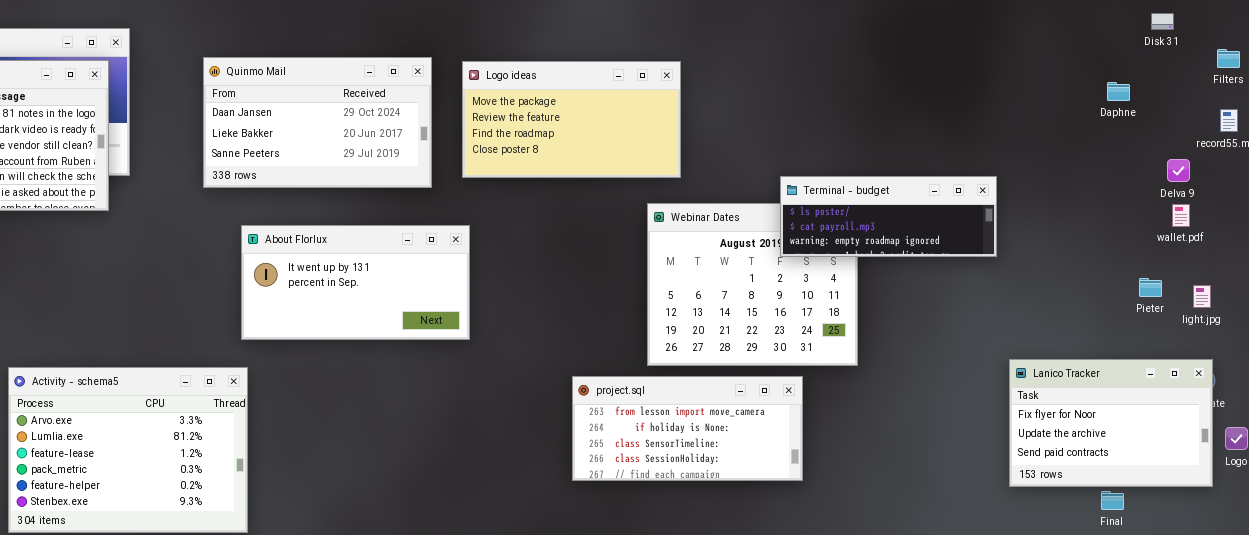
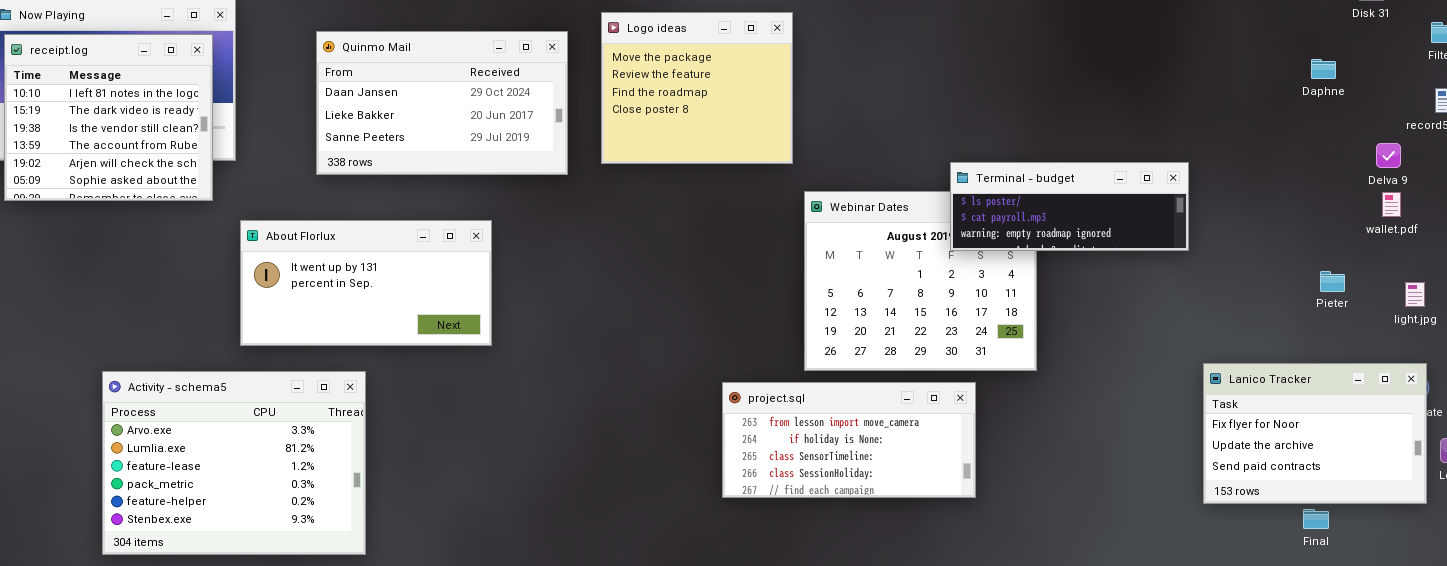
Logo ideas: [462,61,681,178] -> [601,12,793,164], resized
About Florlux: [241,225,470,340] -> [240,220,492,346], moved
Pieter: [1139,278,1162,297] -> [1320,271,1345,292], moved

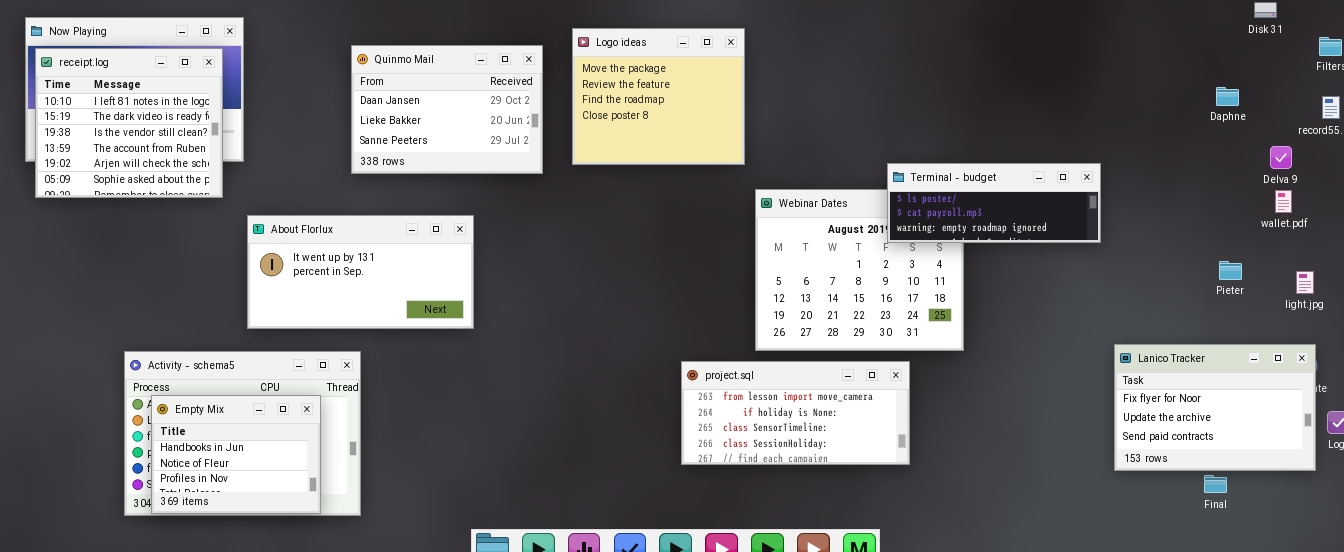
Quinmo Mail: [316,31,568,175] -> [351,45,543,174], resized
Daphne: [1311,59,1336,79] -> [1216,87,1239,106], moved
Empty Mix: none -> [151,395,321,514], opened

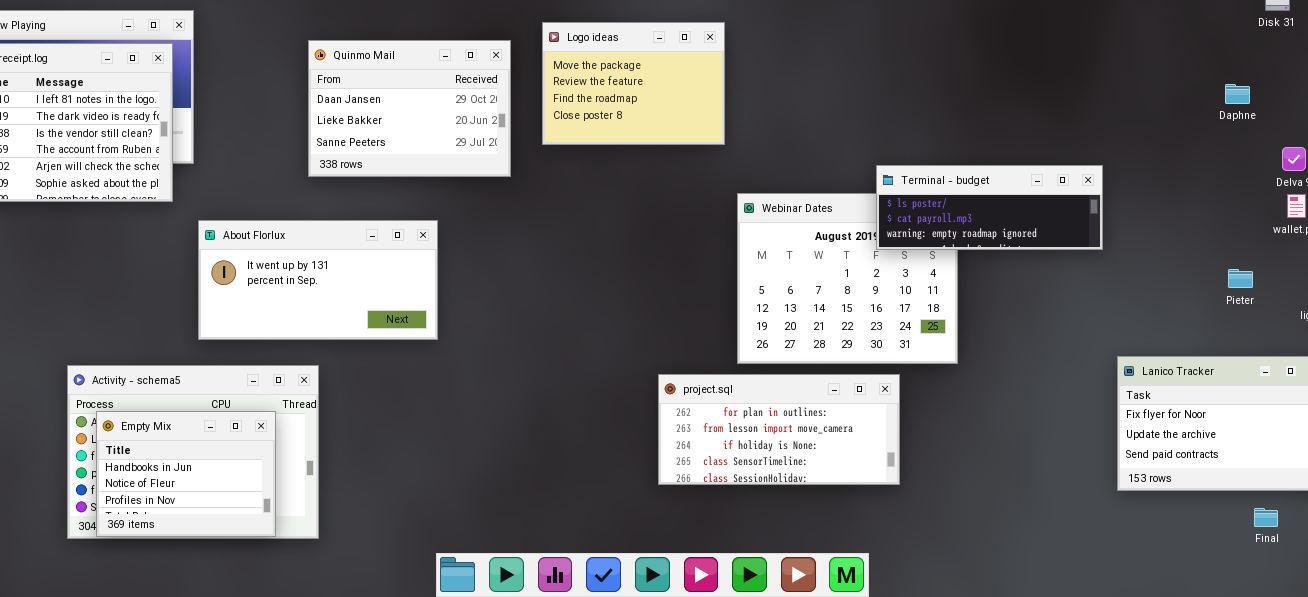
Logo ideas: [572,28,745,165] -> [542,22,725,145], resized
project.sql: [681,361,910,465] -> [658,374,900,485], scrolled up 1 row
Final: [1204,475,1227,493] -> [1254,508,1278,527], moved

